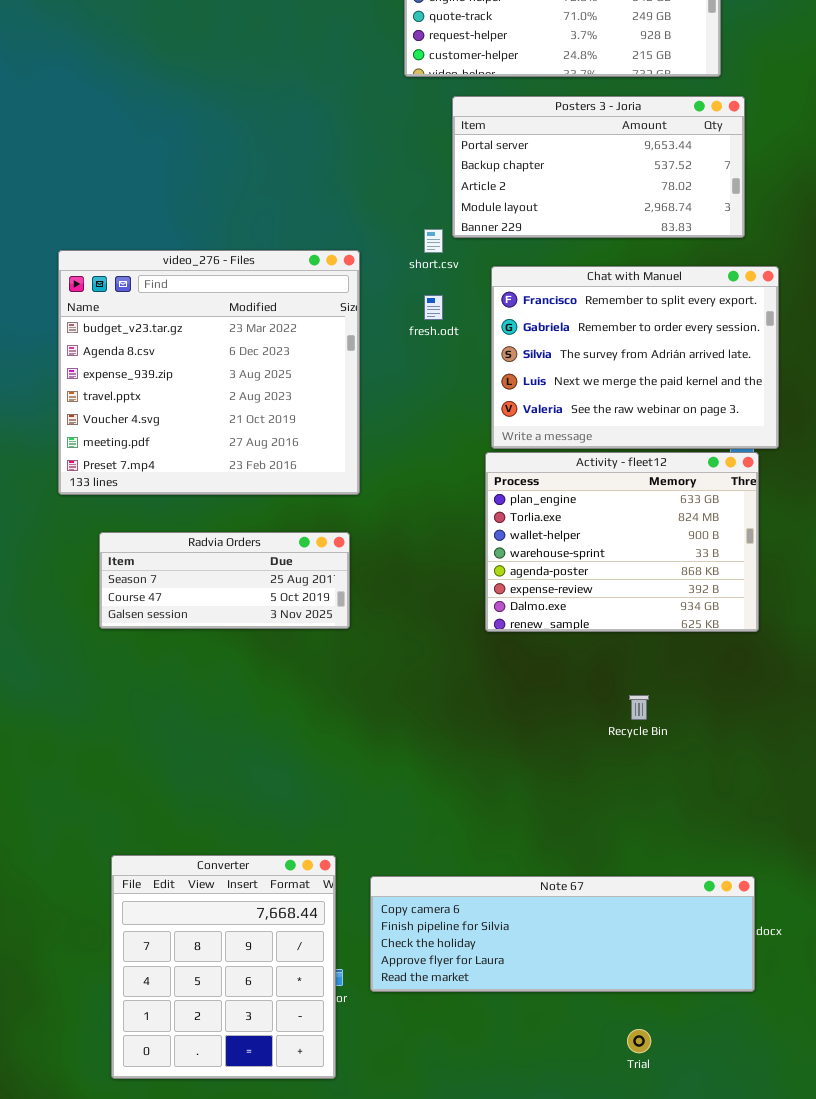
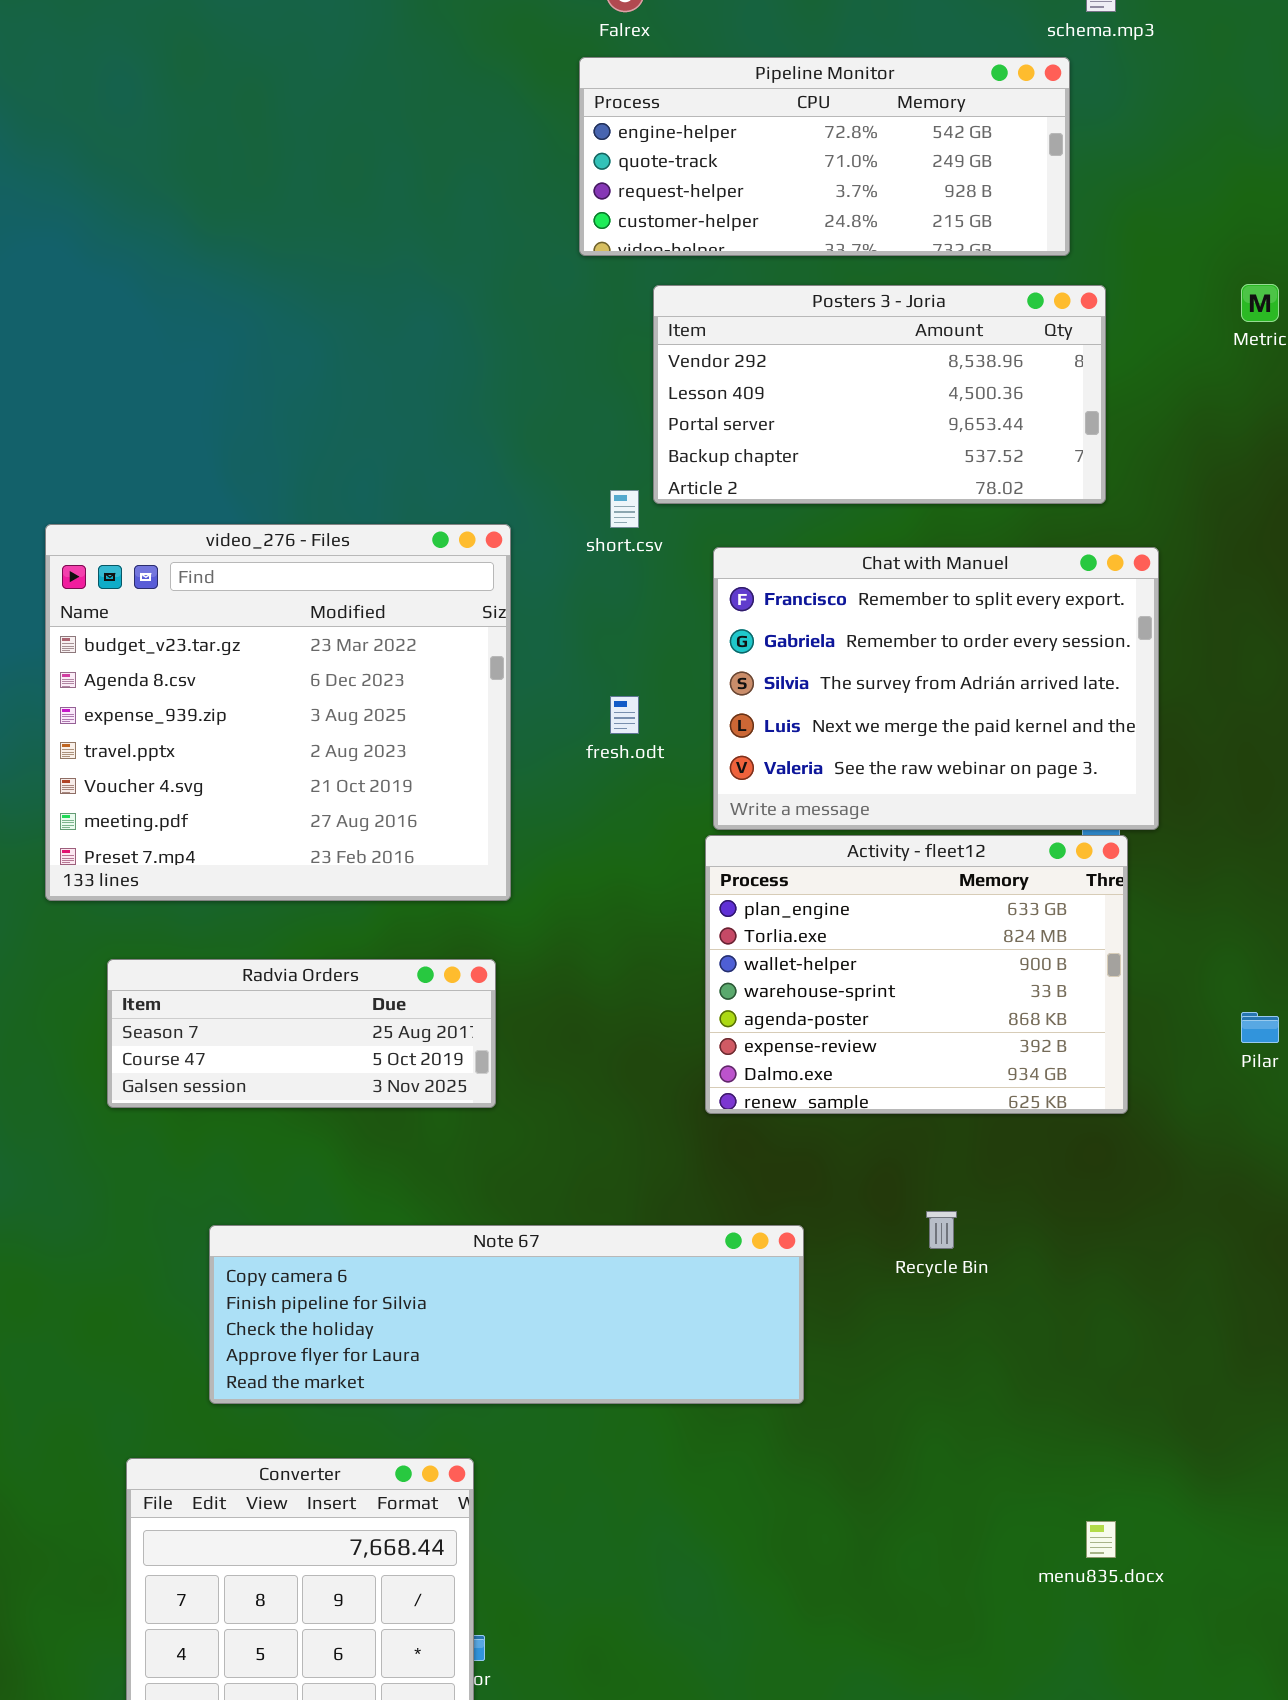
Posters 3 - Joria: [452,96,745,238] -> [653,285,1106,504], scrolled up 2 rows
fresh.odt: [424,295,443,320] -> [610,696,639,734], moved
Note 67: [370,876,755,992] -> [209,1225,804,1404], moved

